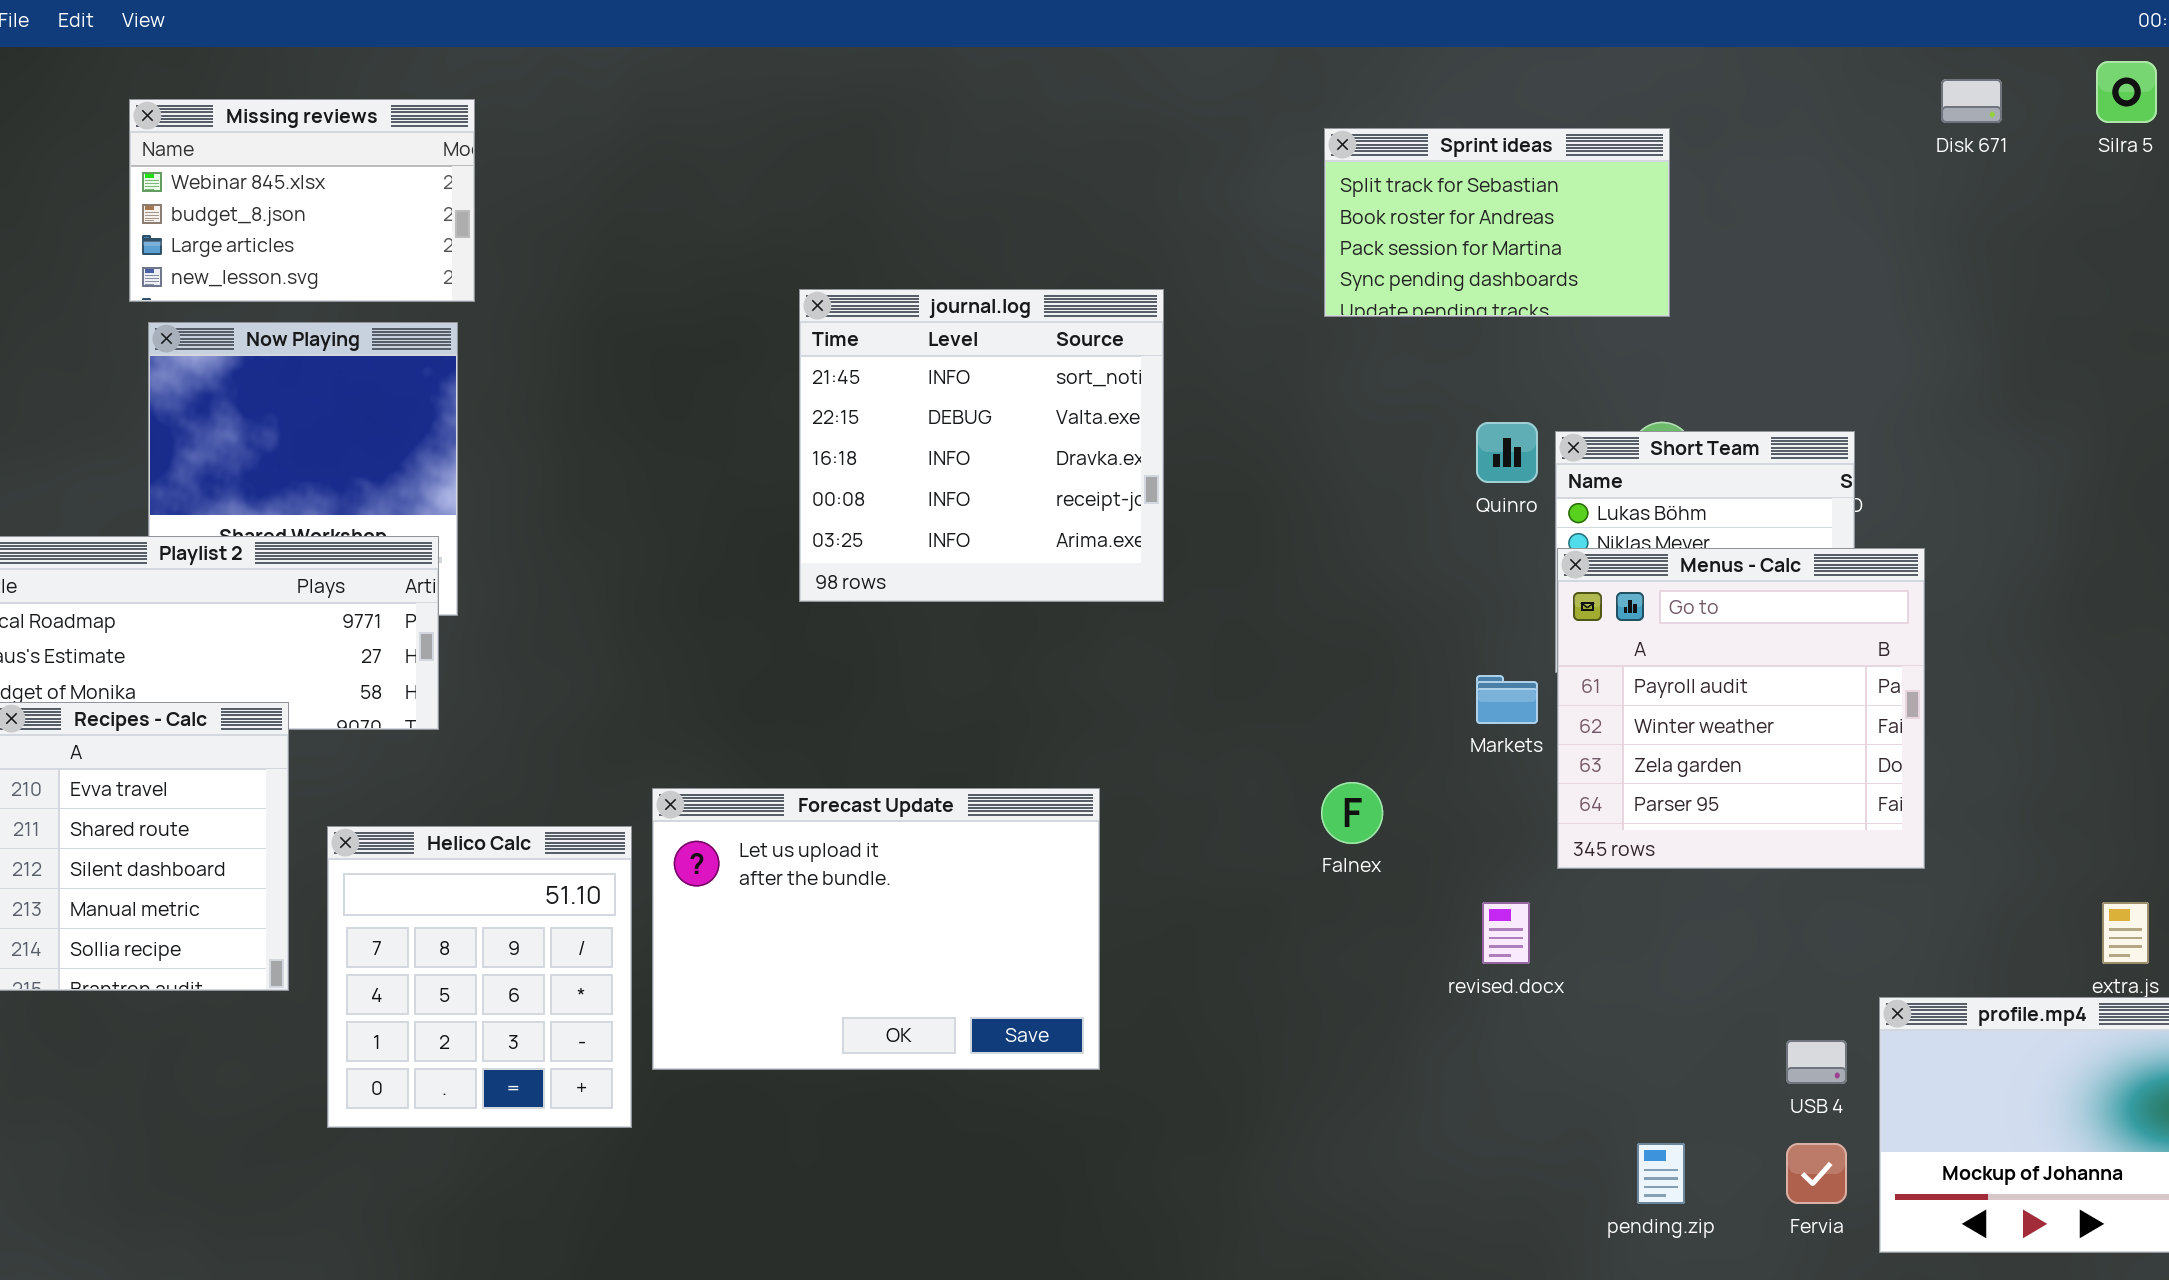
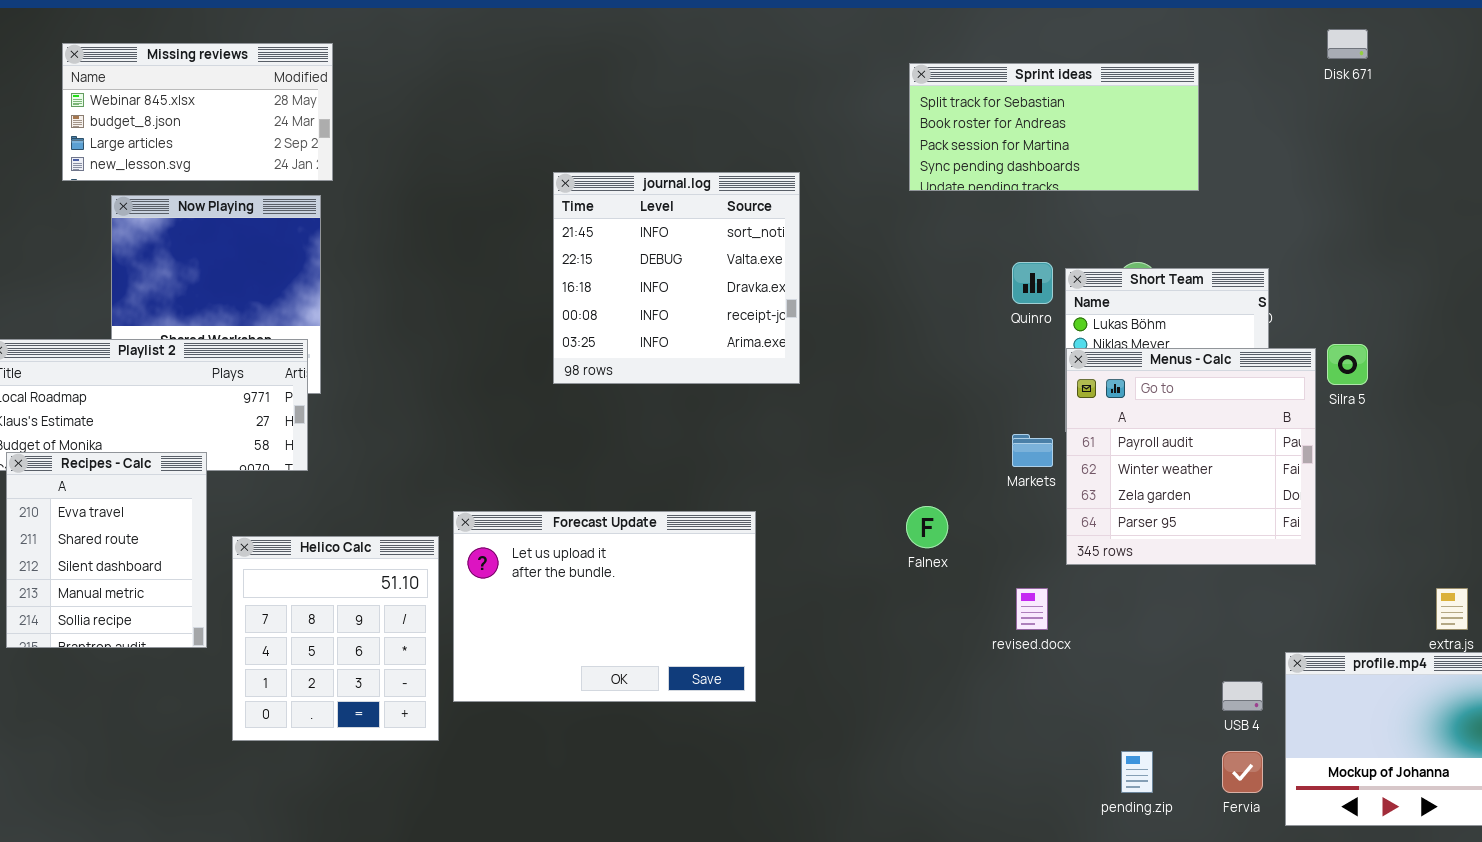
Silra 5: [2096,61,2157,123] -> [1327,344,1368,385], moved
Missing reviews: [129,99,475,302] -> [62,43,333,181], resized
Sprint ideas: [1324,128,1670,317] -> [909,63,1199,191], resized

